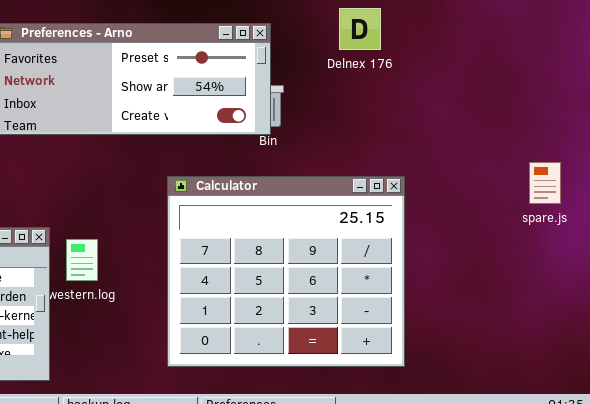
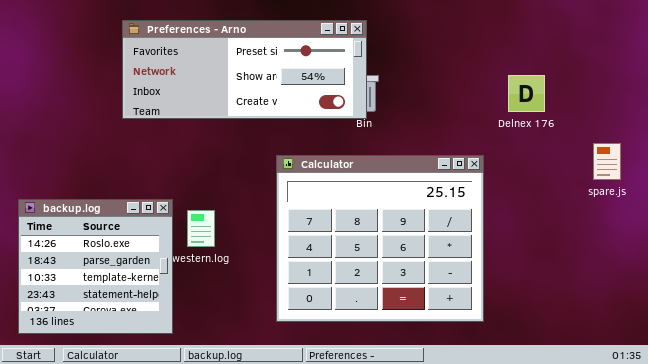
Delnex 176: [339,8,381,50] -> [508,75,545,112], moved

